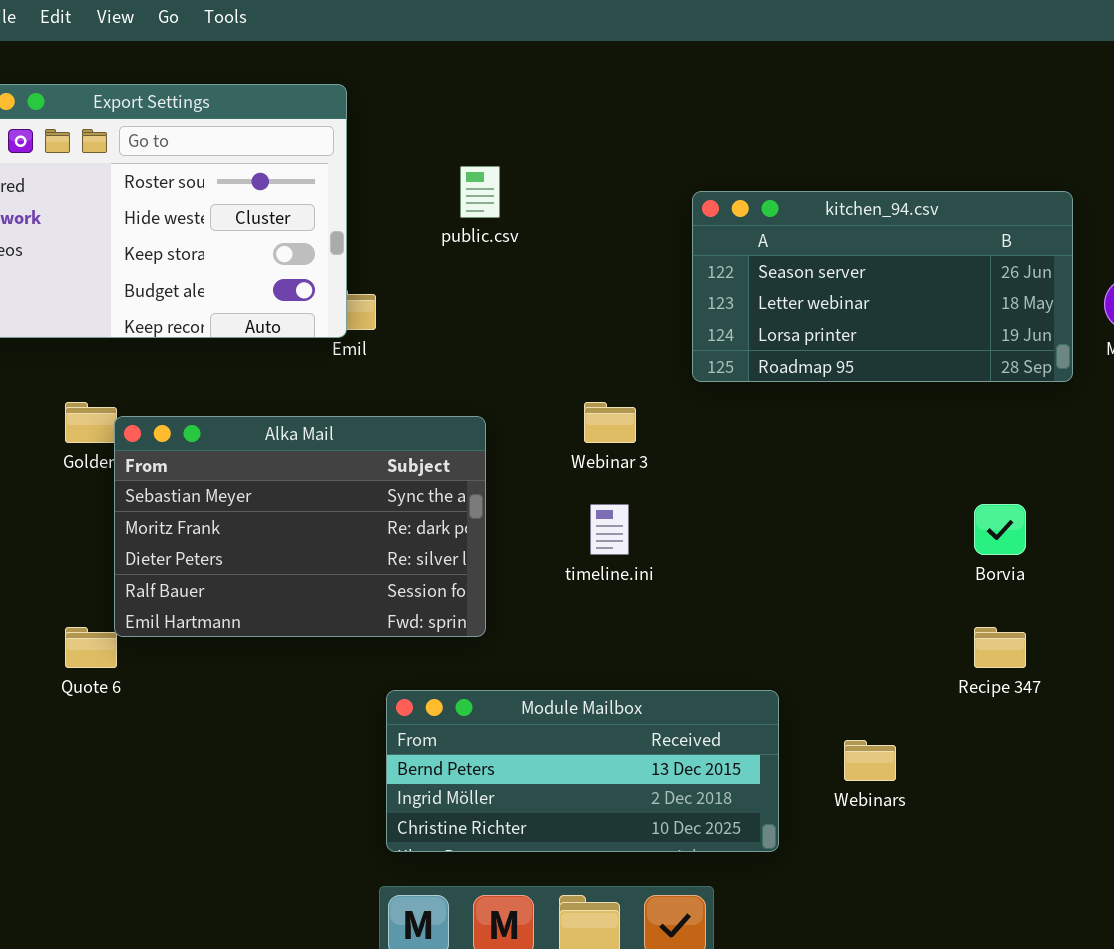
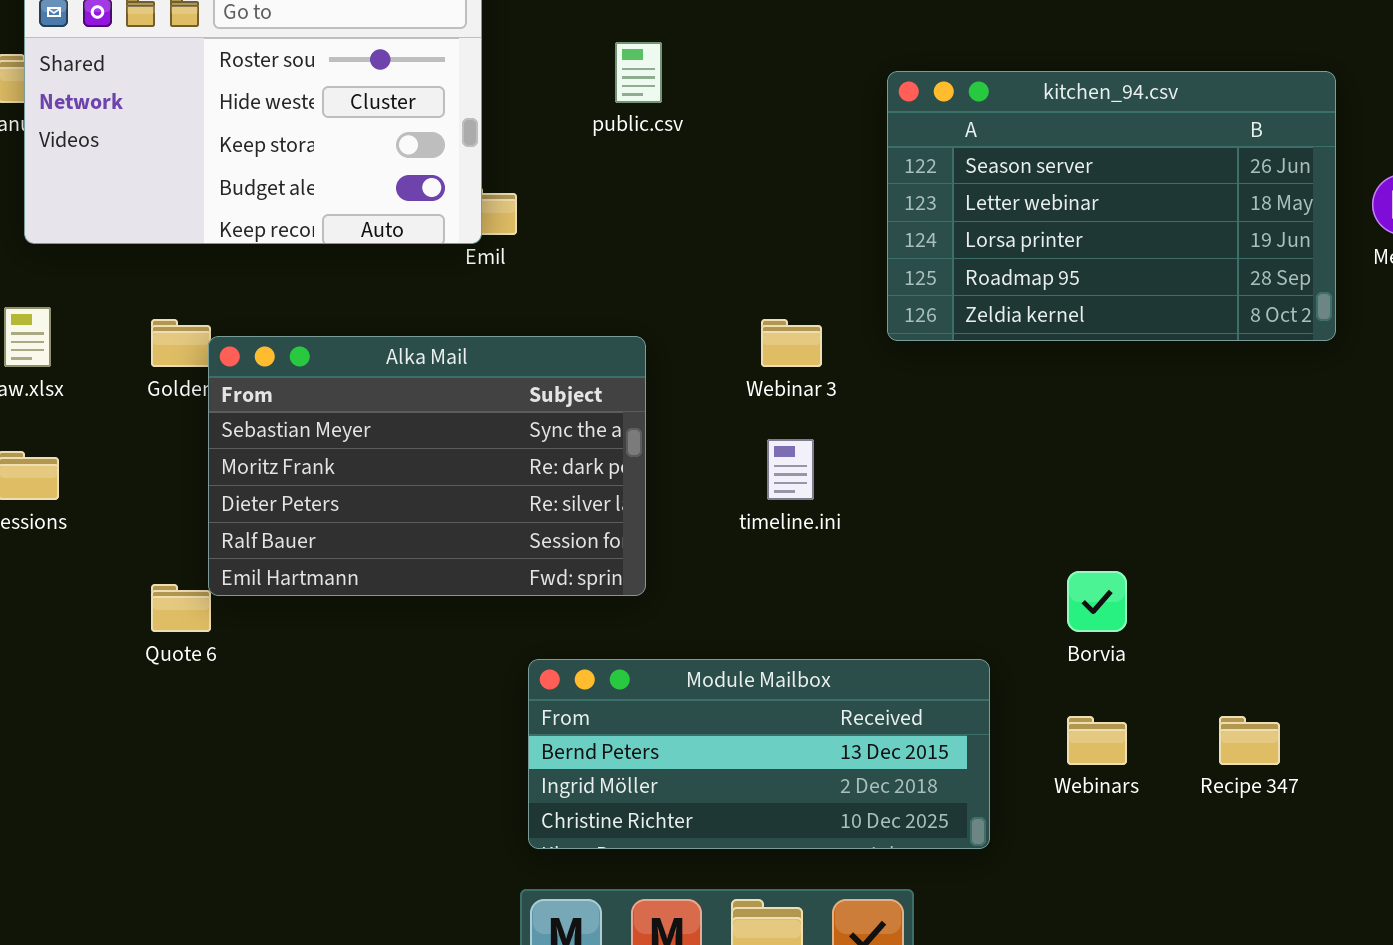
kitchen_94.csv: [692,191,1073,382] -> [887,71,1336,341], resized
Borvia: [974,504,1026,555] -> [1067,571,1127,632], moved
Recipe 347: [974,627,1026,668] -> [1219,716,1280,765], moved

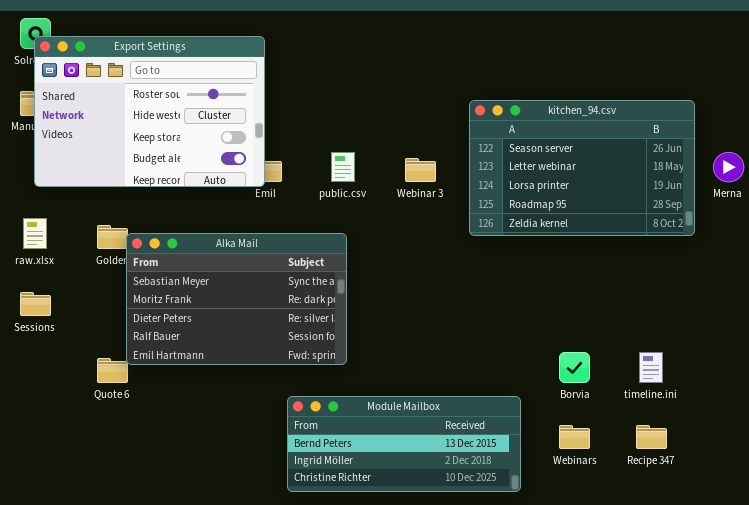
public.csv: [615,42,662,103] -> [331,152,355,182], moved
Webinar 3: [761,319,822,367] -> [405,158,436,182], moved
timeline.ini: [767,439,814,500] -> [639,352,663,383], moved

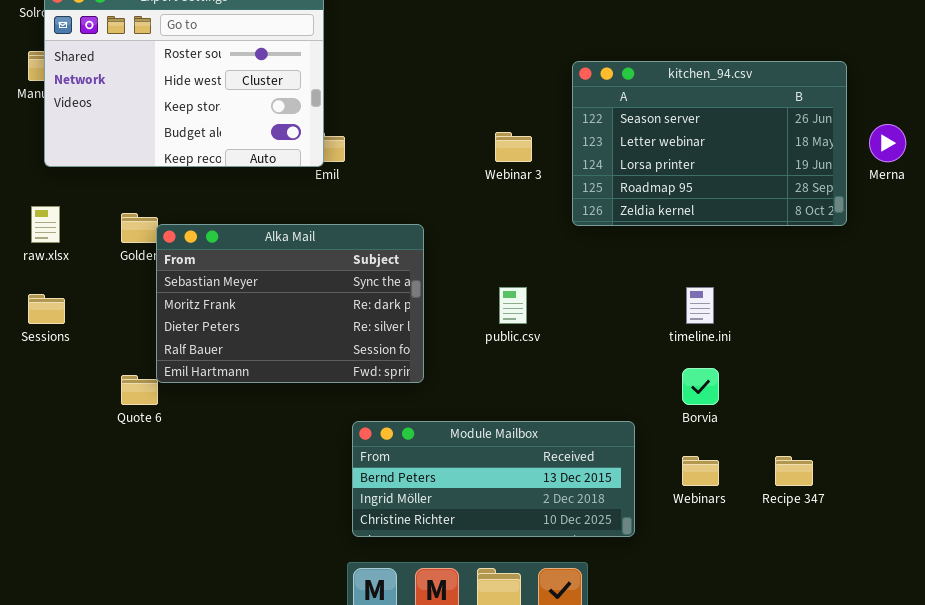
public.csv: [331,152,355,182] -> [499,287,527,324], moved
timeline.ini: [639,352,663,383] -> [686,287,714,324], moved

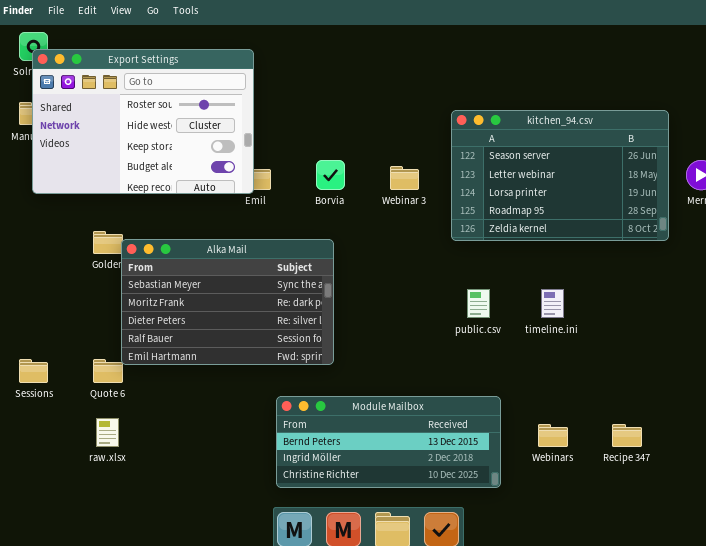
raw.xlsx: [31,206,60,243] -> [96,418,119,447], moved
public.csv: [499,287,527,324] -> [467,289,490,318], moved
Sessions: [28,294,65,324] -> [19,359,48,383], moved
Borvia: [682,368,719,405] -> [316,160,345,190], moved

